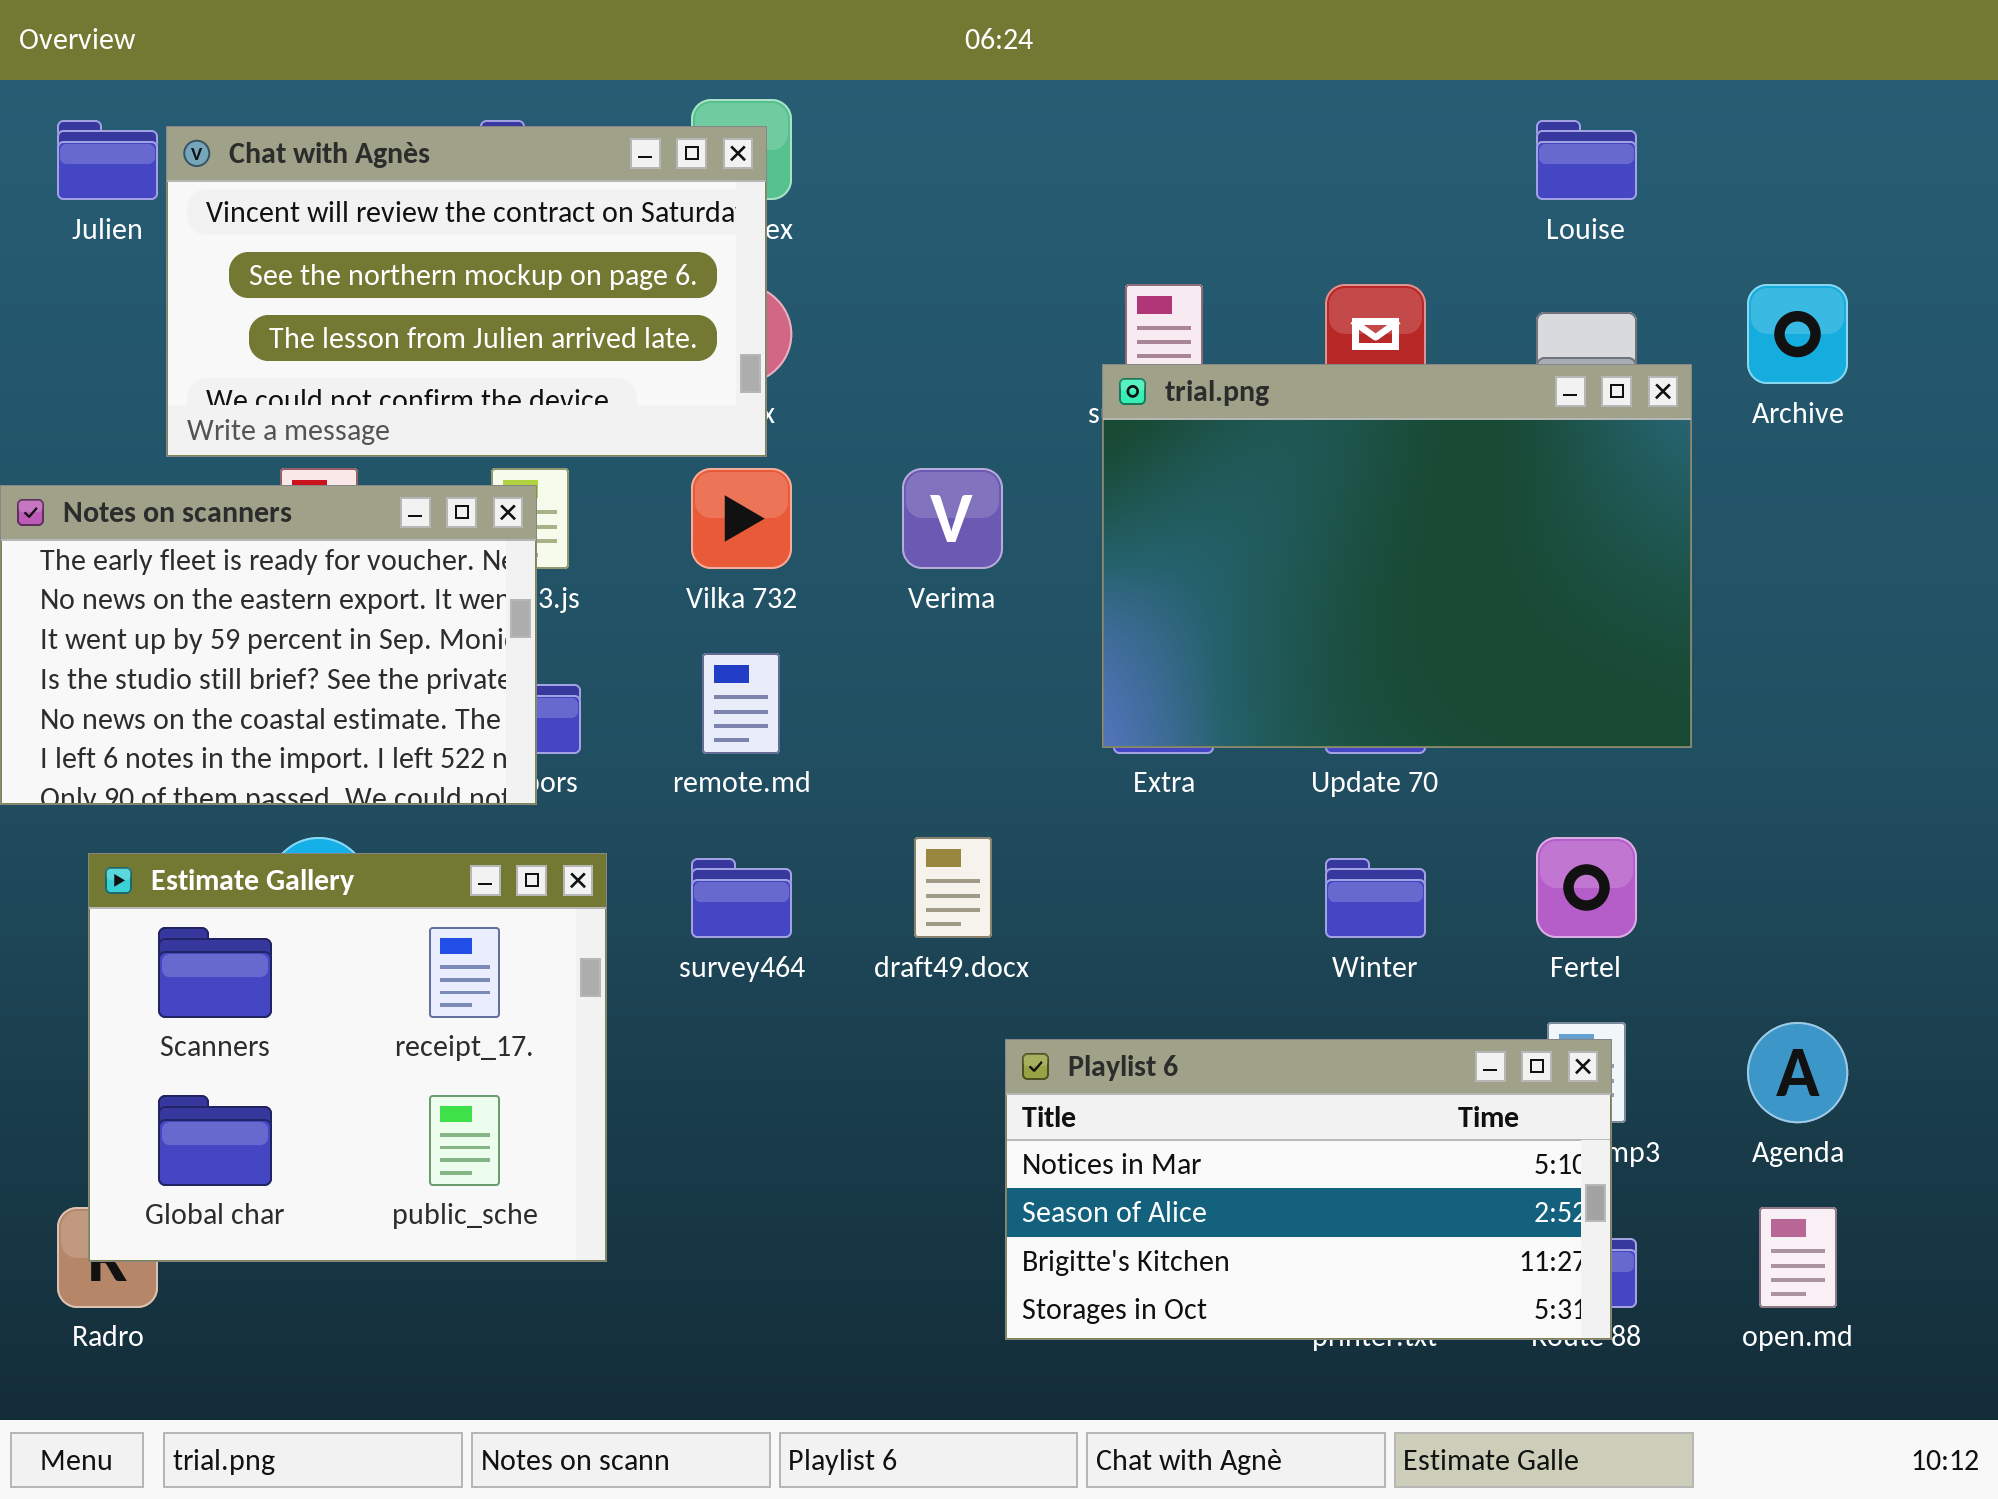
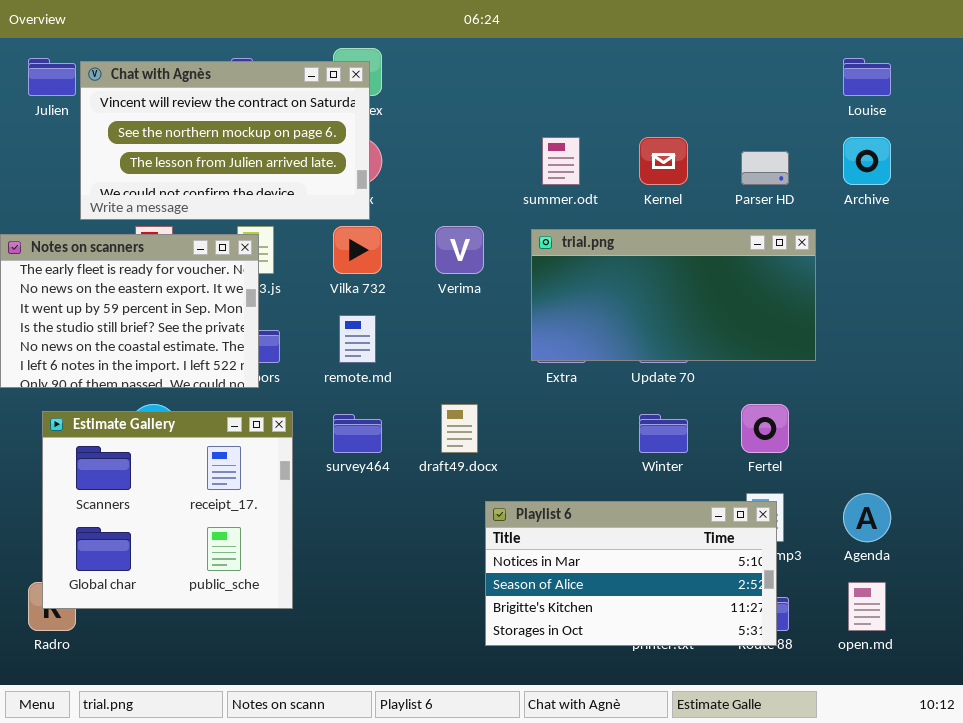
Louise: [1536,120,1637,200] -> [843,58,891,96], moved
trial.png: [1102,364,1692,748] -> [531,229,816,361], resized

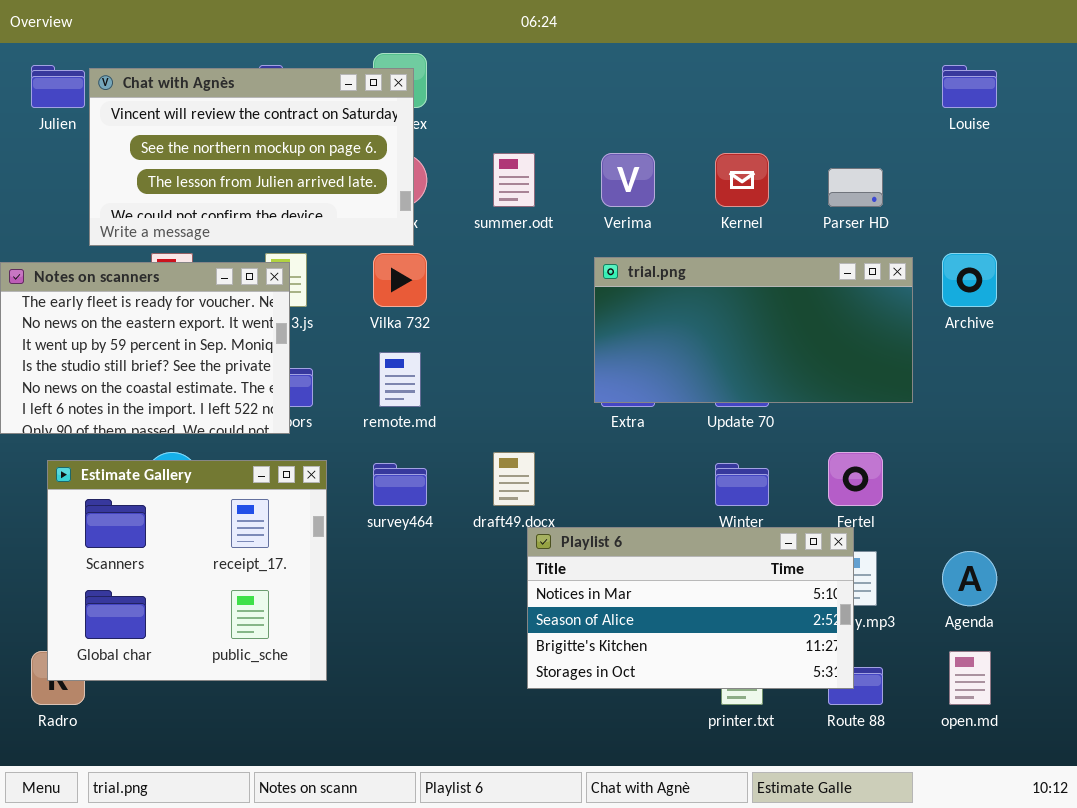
summer.odt: [542,137,580,185] -> [493,153,535,207], moved
Archive: [843,137,891,185] -> [942,253,997,307], moved
Verima: [435,226,484,274] -> [601,153,655,207], moved
Playlist 6: [485,501,777,646] -> [527,527,854,689], moved

